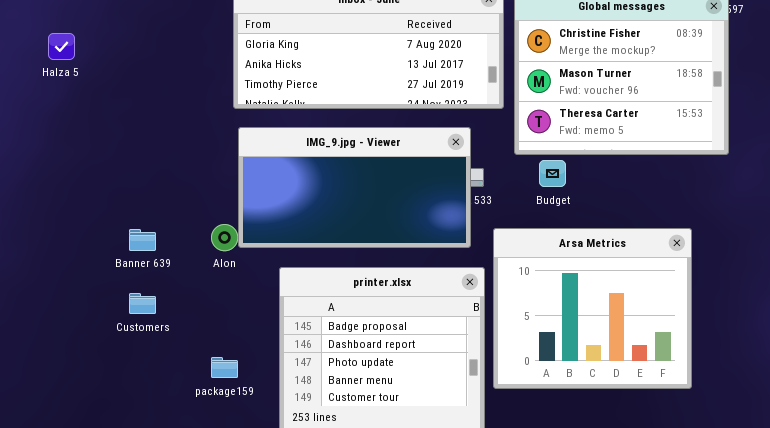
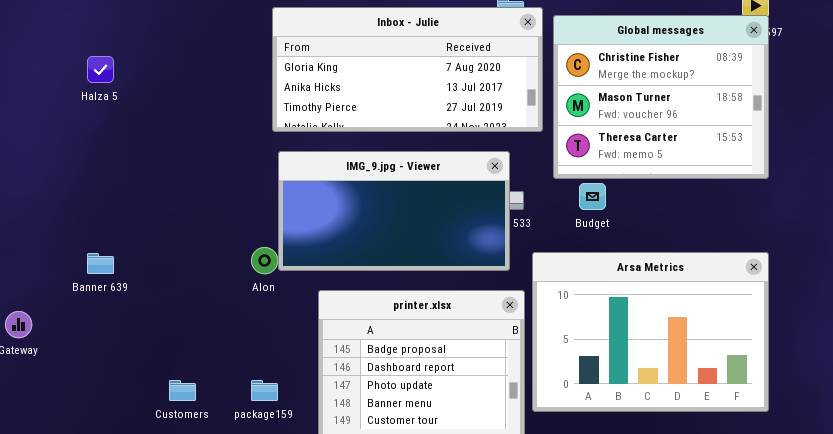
Arsa Metrics: [493,228,692,389] -> [532,252,769,412], resized
Banner 639: [129,229,156,251] -> [87,253,114,274], moved
Customers: [129,293,156,314] -> [169,380,196,401], moved

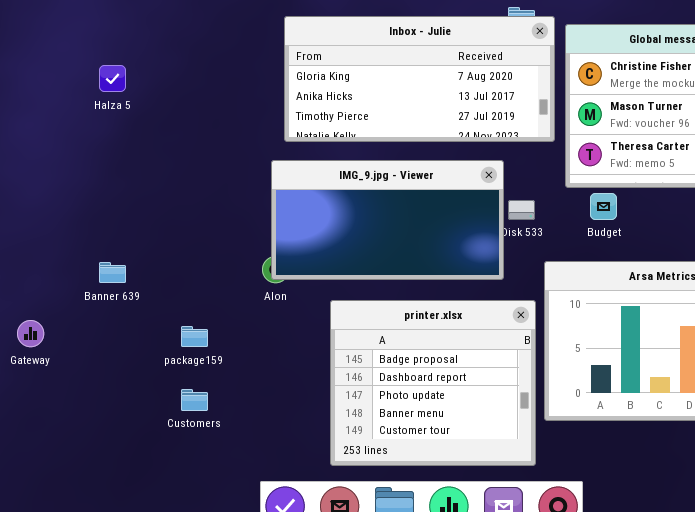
IMG_9.jpg - Viewer: [278,151,510,271] -> [271,160,504,280], moved
package159: [251,380,278,401] -> [181,326,208,347], moved

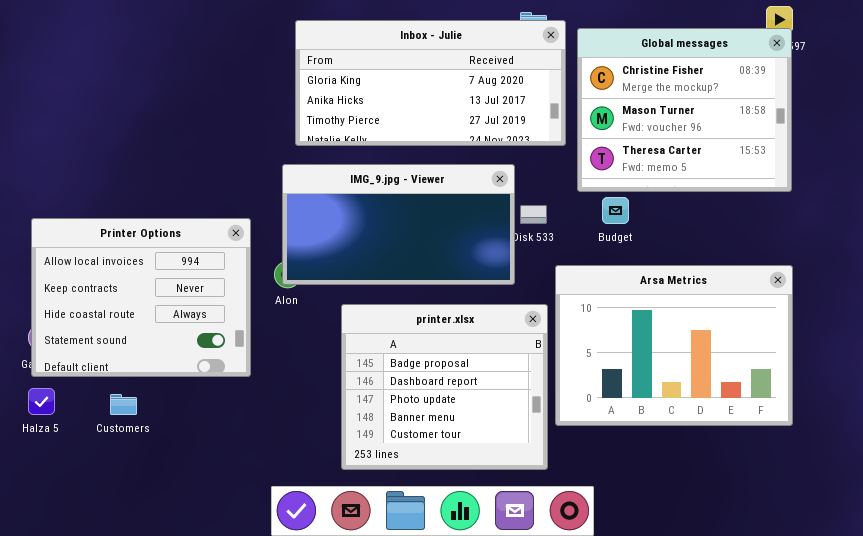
Halza 5: [99,65,126,92] -> [28,388,55,415], moved
Printer Options: none -> [31,218,251,377], opened
Customers: [181,389,208,411] -> [110,394,137,415], moved

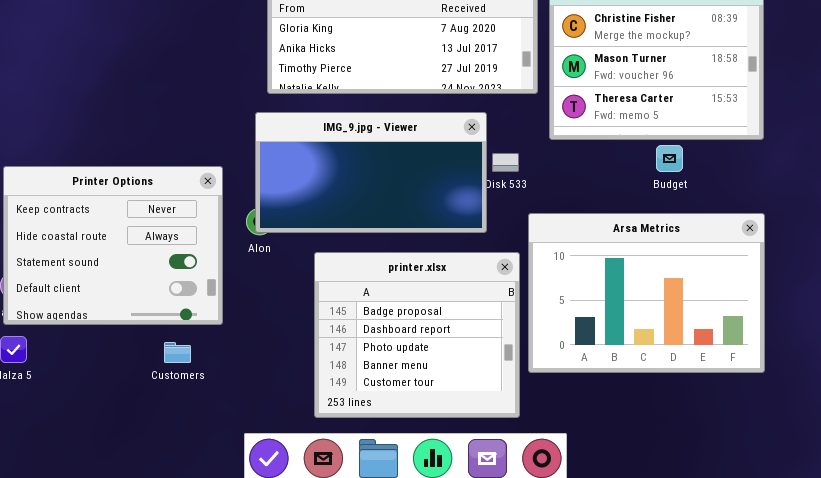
Budget: [602,197,629,224] -> [656,145,683,172], moved
Printer Options: [31,218,251,377] -> [3,166,223,325], scrolled down 1 row
Customers: [110,394,137,415] -> [164,342,191,363], moved

